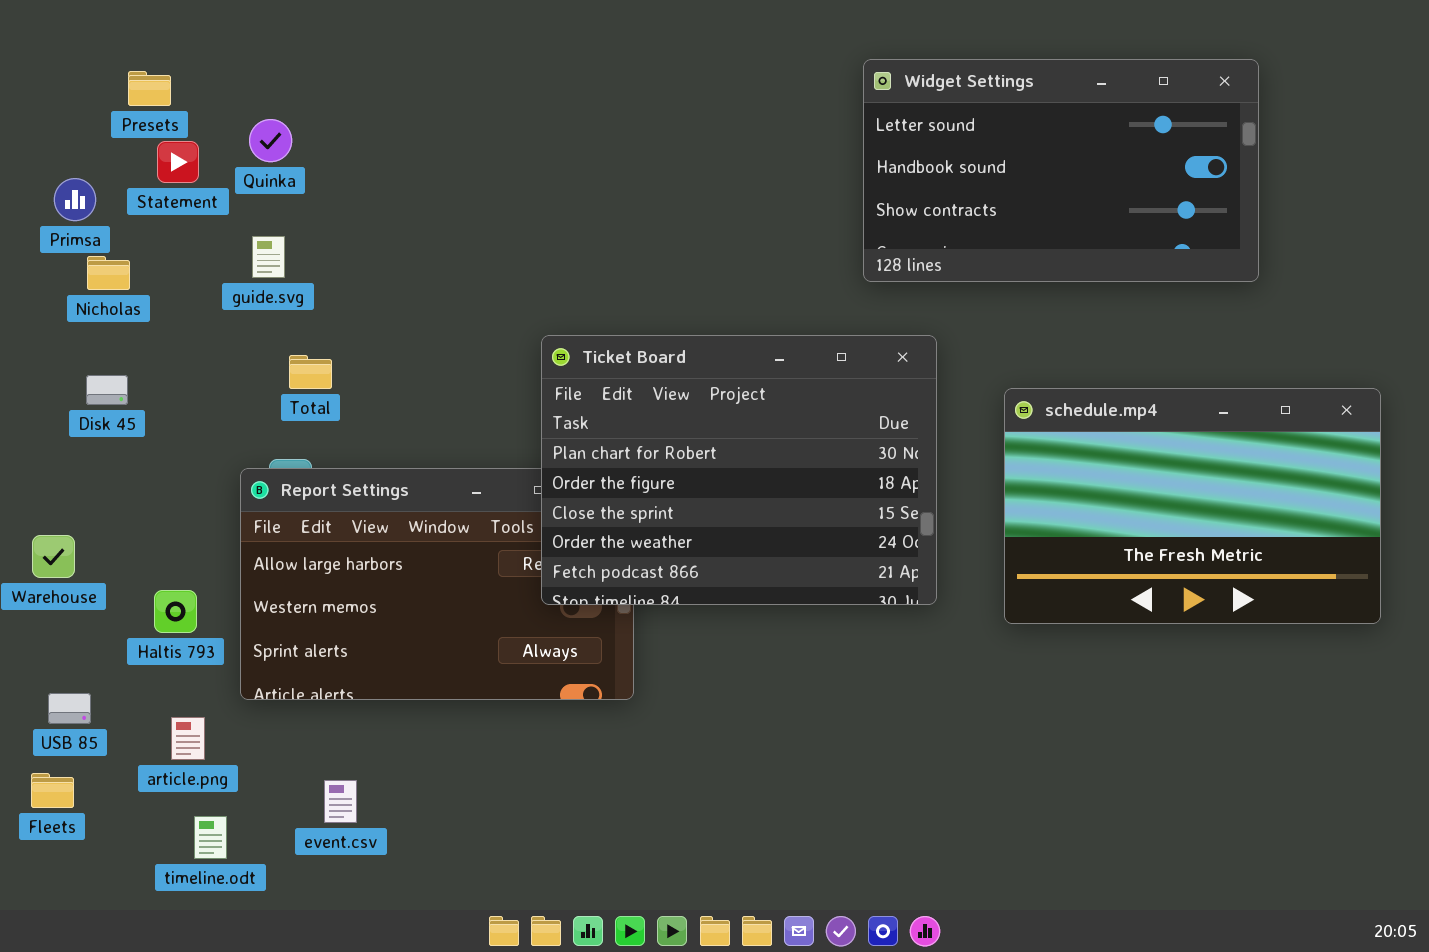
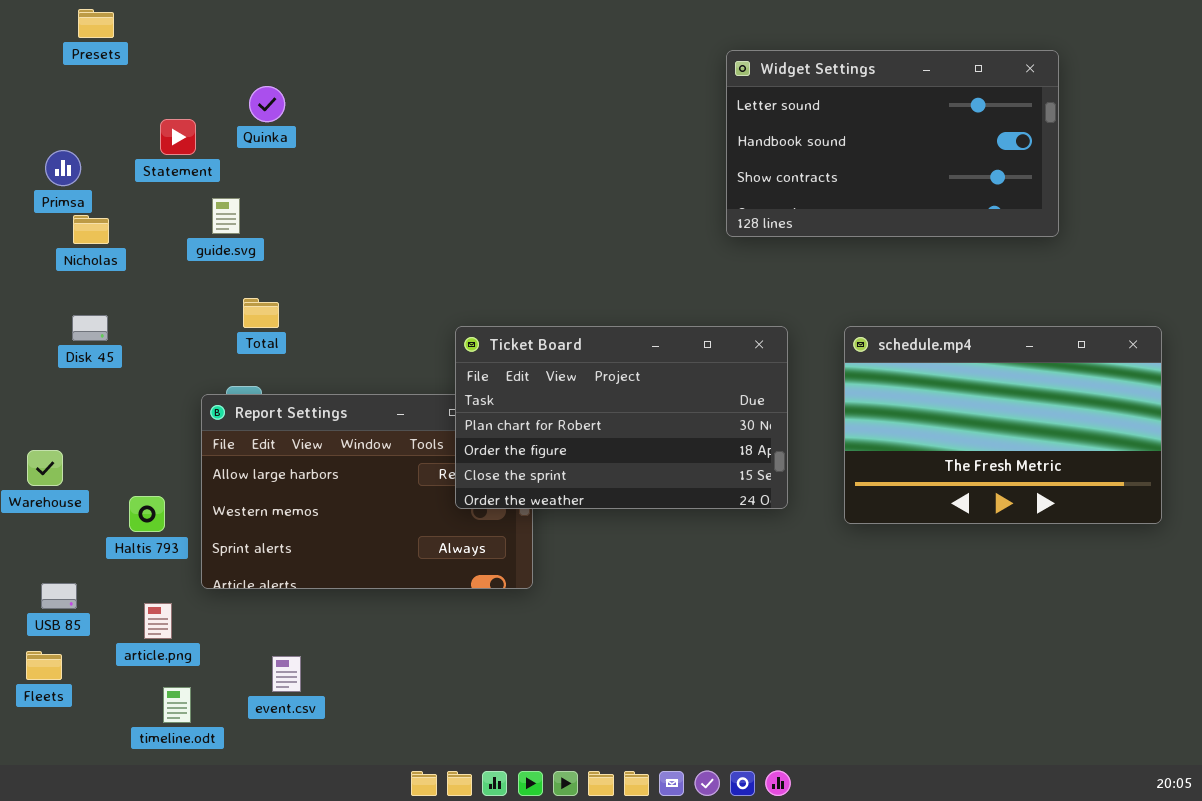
Presets: [128,71,171,106] -> [78,9,114,38], moved
Quinka: [249,119,292,162] -> [249,86,285,122], moved
Statement: [157,141,199,183] -> [160,119,196,155], moved
Ticket Board: [541,335,937,605] -> [455,326,788,509], resized

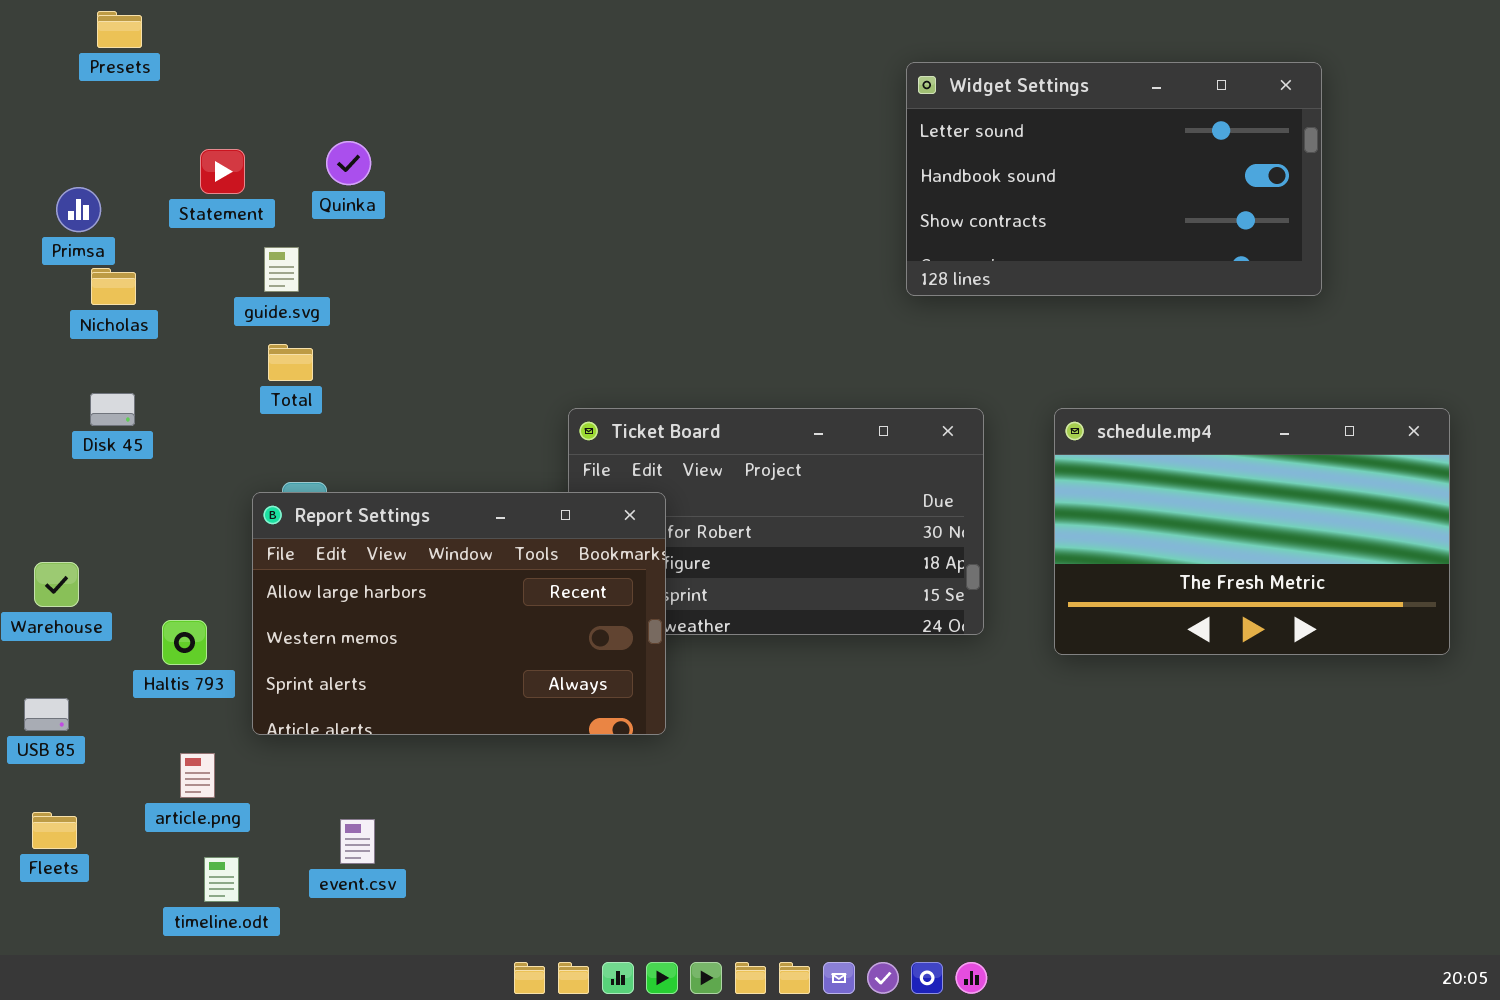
Quinka: [249,86,285,122] -> [326,141,371,185], moved
Total: [243,298,279,328] -> [268,344,313,381], moved
Report Settings: [201,394,533,589] -> [252,492,666,735], raised
USB 85: [41,583,77,609] -> [24,698,69,731], moved

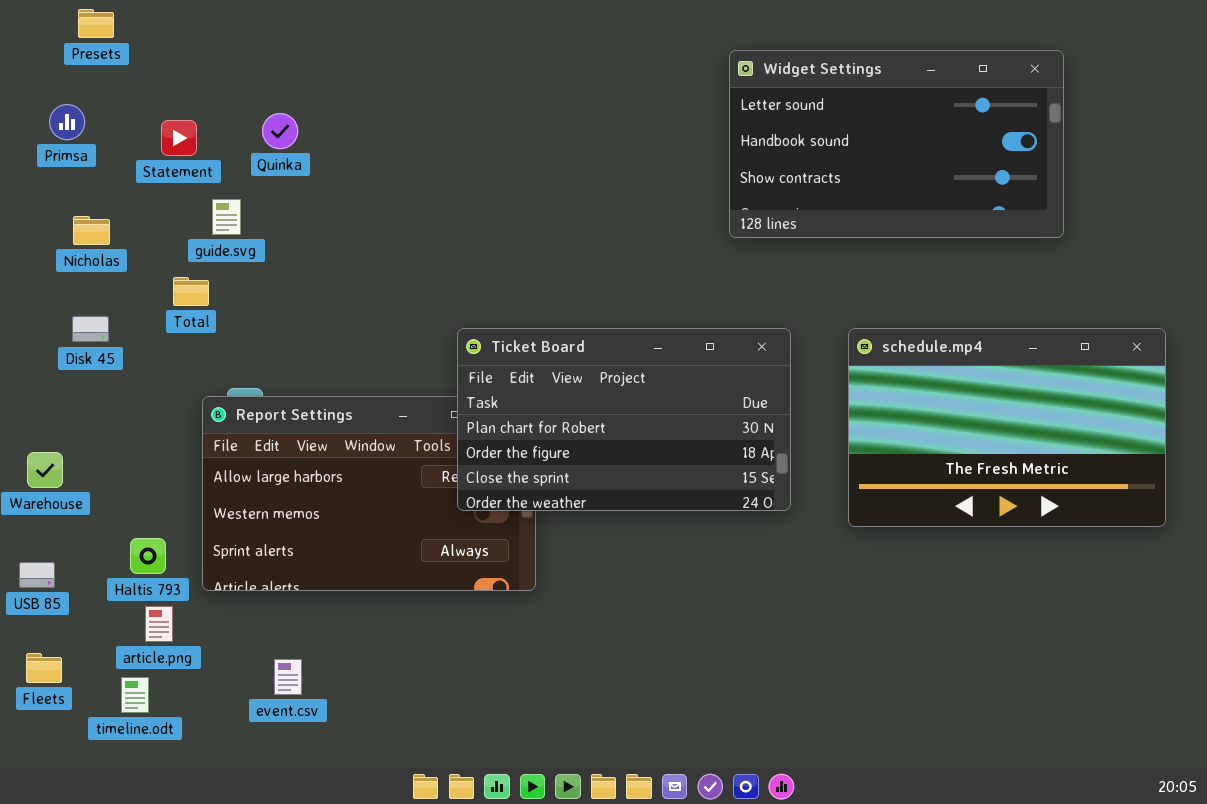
Primsa: [56,187,101,232] -> [49,104,85,140], moved
Total: [268,344,313,381] -> [173,277,209,306], moved
Ticket Board: [568,408,984,635] -> [457,328,791,511], raised
Haltis 793: [162,620,207,665] -> [130,538,166,574], moved
timeline.odt: [204,857,239,902] -> [121,677,149,713], moved

